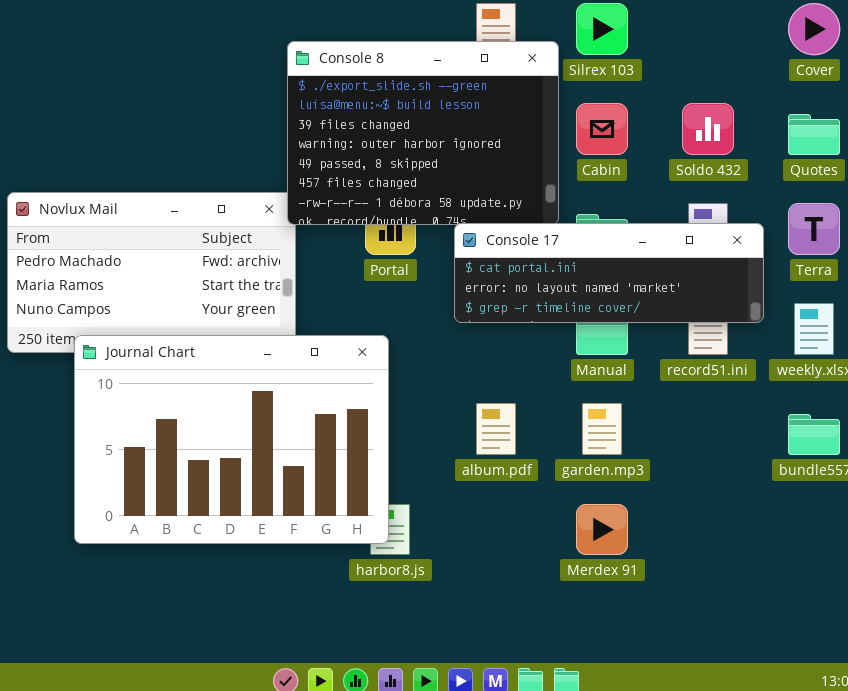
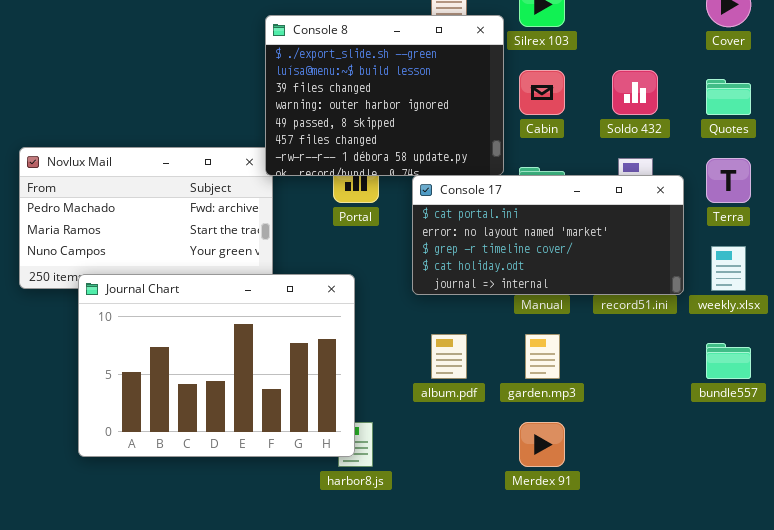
Console 17: [454,223,764,323] -> [412,175,684,295], resized

